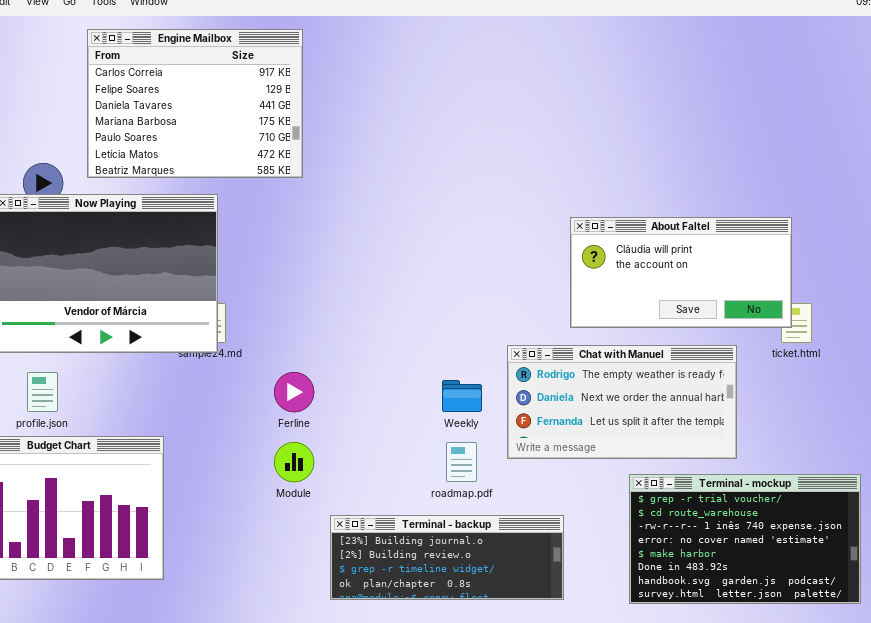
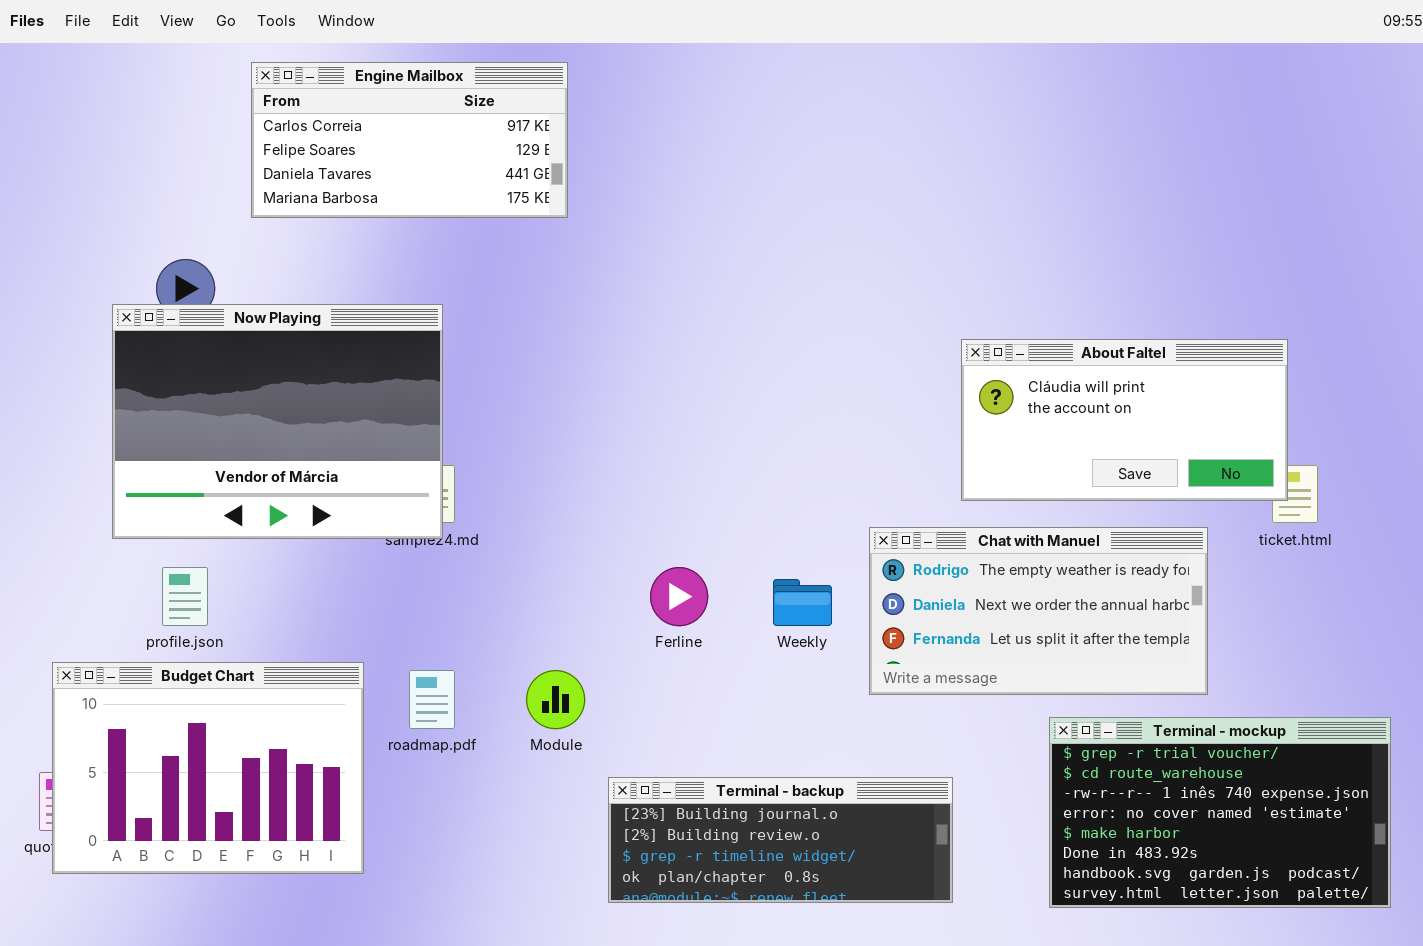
Engine Mailbox: [87,29,303,178] -> [251,62,568,218], resized
Ferline: [274,372,314,412] -> [650,567,708,626], moved
roadmap.pdf: [446,442,477,482] -> [409,670,455,729], moved

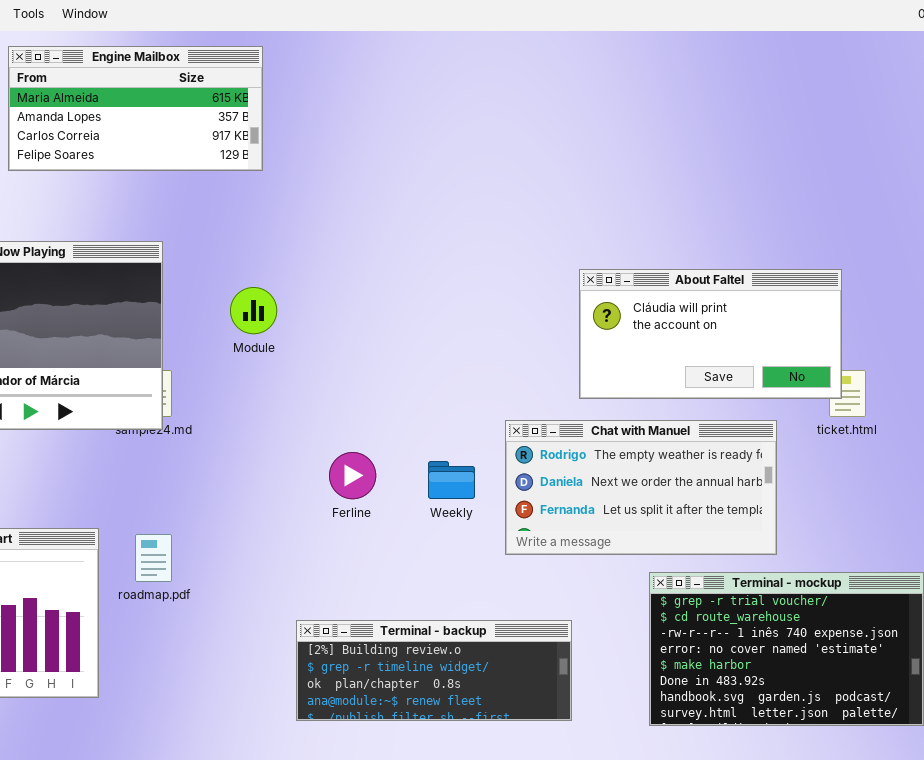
Engine Mailbox: [251,62,568,218] -> [8,46,263,171], scrolled up 2 rows
Module: [526,670,585,729] -> [230,287,277,334], moved
Terminal - backup: [608,777,953,903] -> [296,620,572,721], scrolled down 1 row

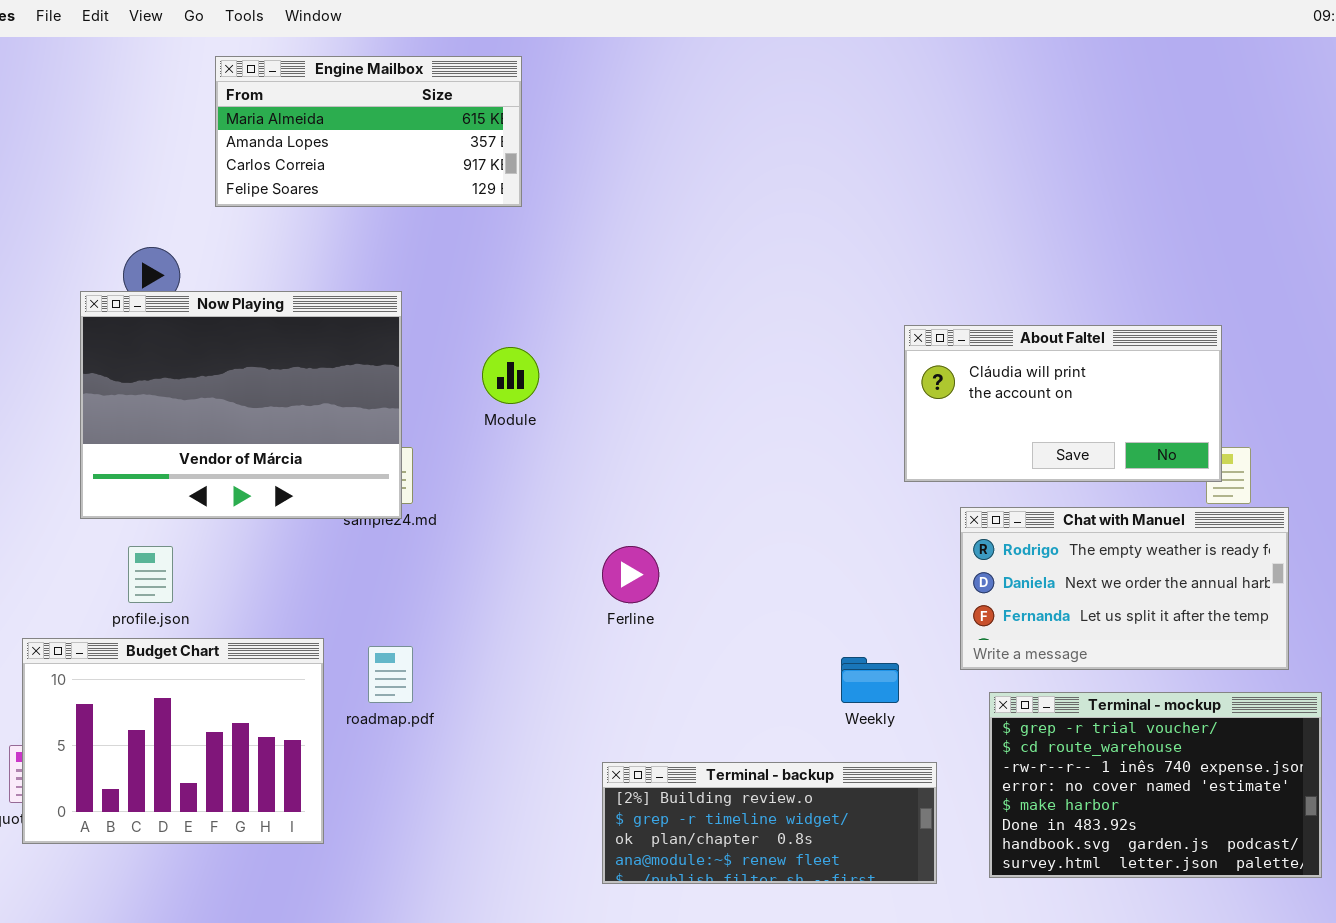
Chat with Manuel: [505,420,777,555] -> [960,507,1289,670], moved
Weekly: [428,461,475,499] -> [841,657,899,703], moved
Terminal - backup: [296,620,572,721] -> [602,762,937,884], moved

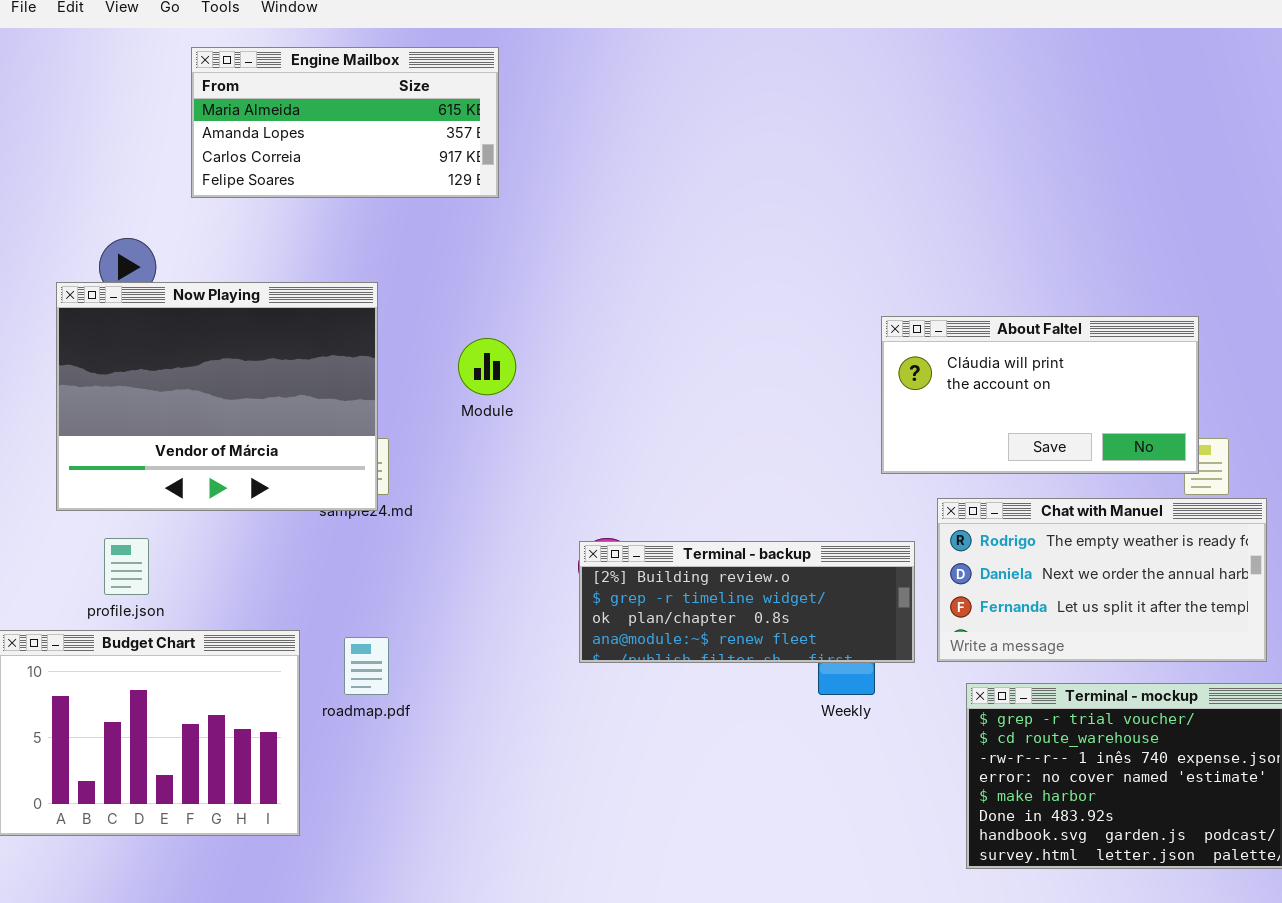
Terminal - backup: [602,762,937,884] -> [579,541,915,663], moved

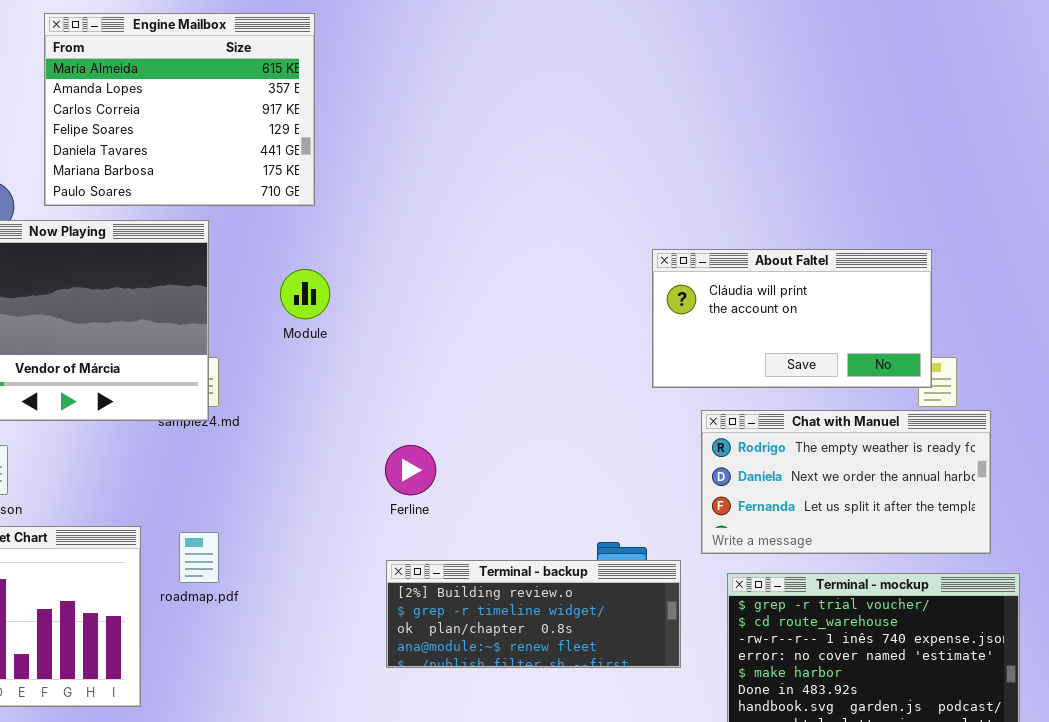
Engine Mailbox: [191,47,499,198] -> [44,13,315,206], resized
Terminal - backup: [579,541,915,663] -> [386,560,681,668], moved

